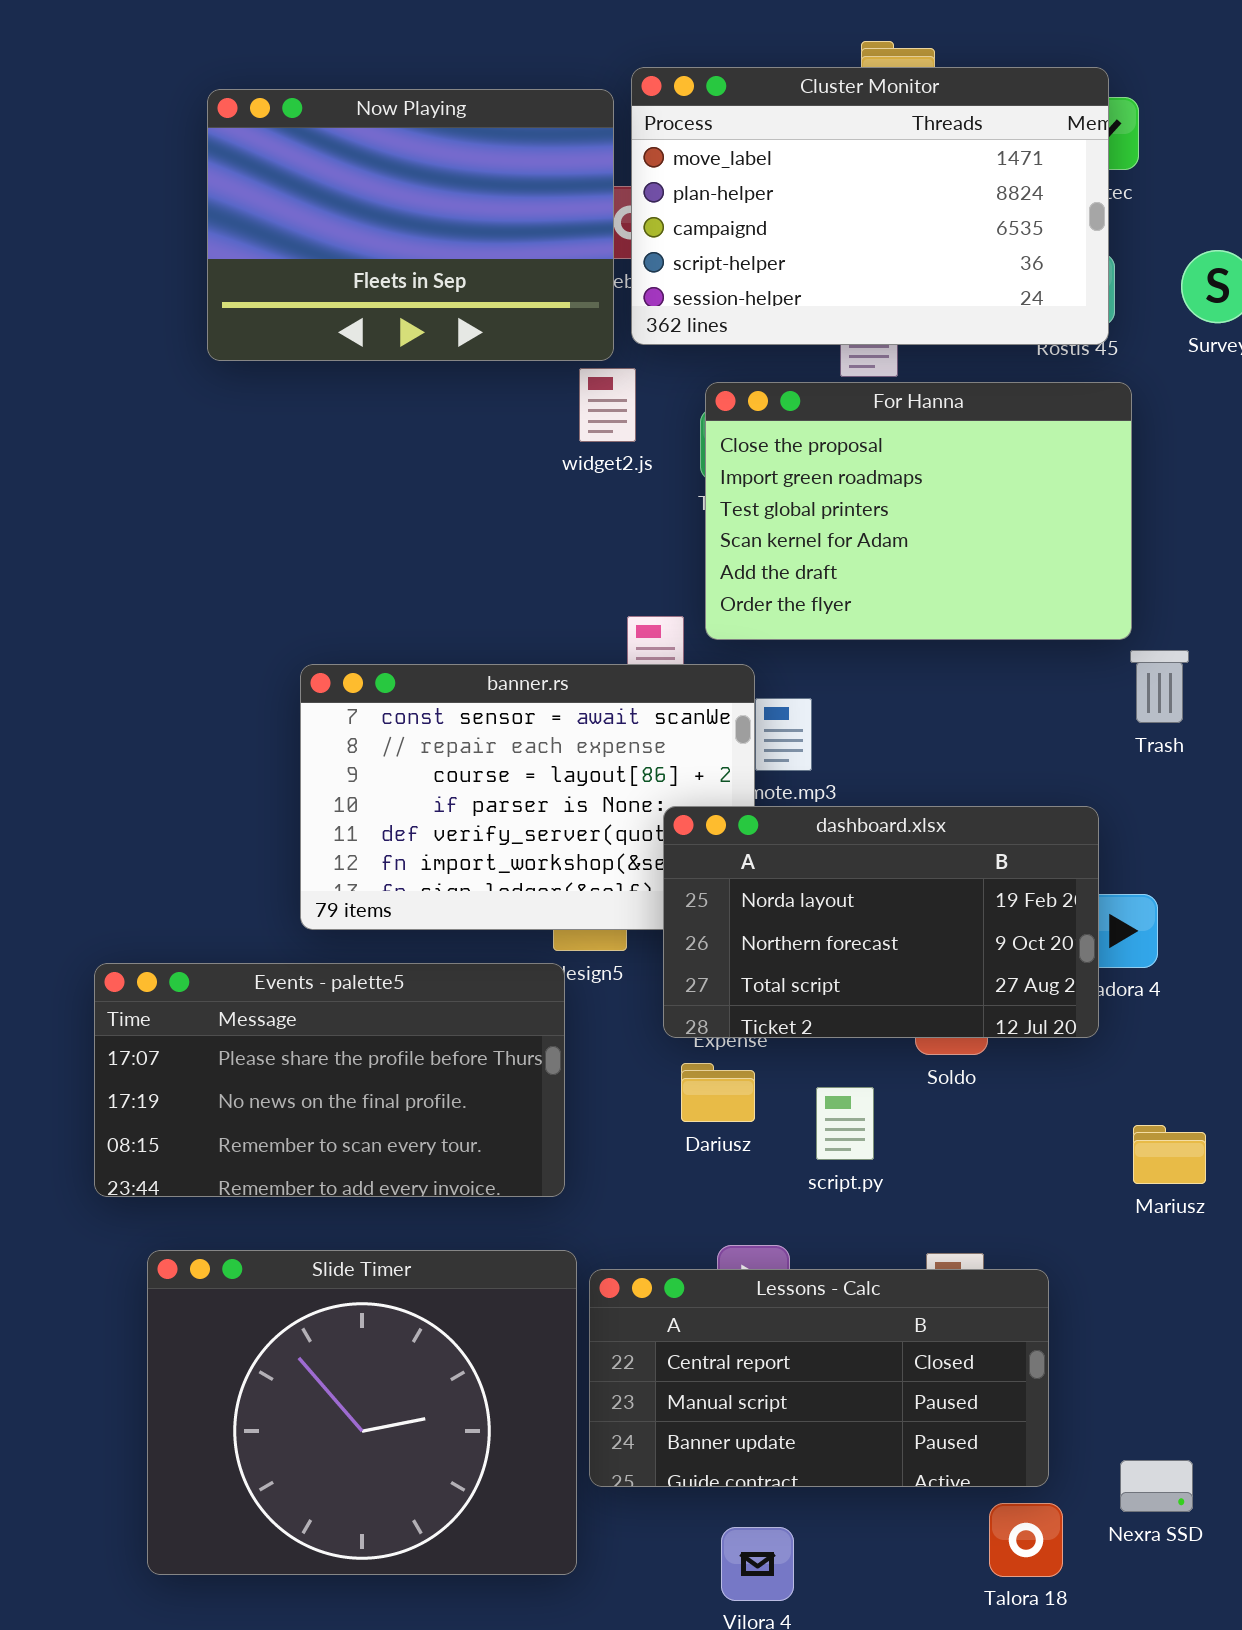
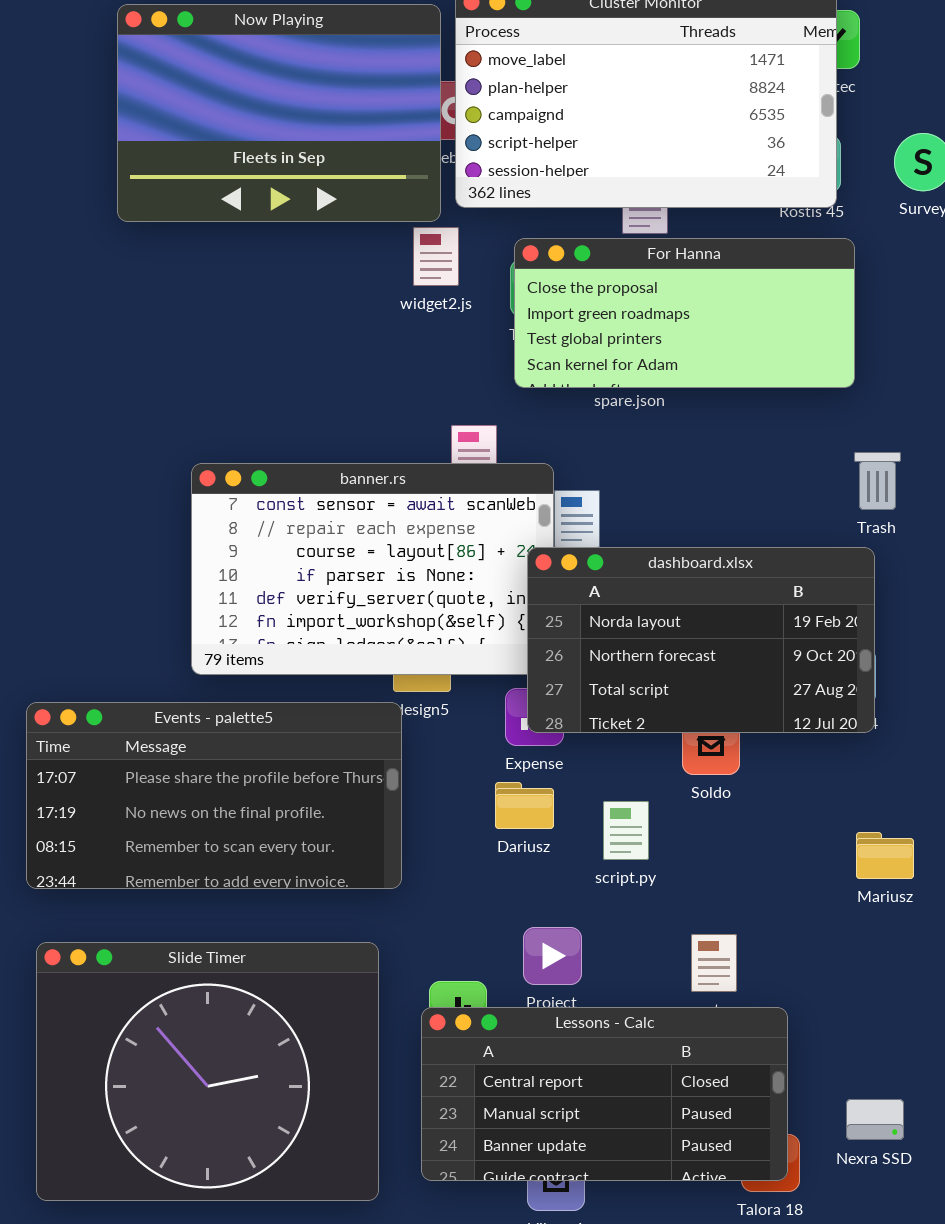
For Hanna: [705,382,1132,640] -> [514,238,855,388], resized
dashboard.xlsx: [663,806,1099,1038] -> [527,547,875,733], moved
Slide Timer: [147,1250,577,1575] -> [36,942,379,1201], moved
Lessons - Calc: [589,1269,1049,1487] -> [421,1007,788,1181], moved

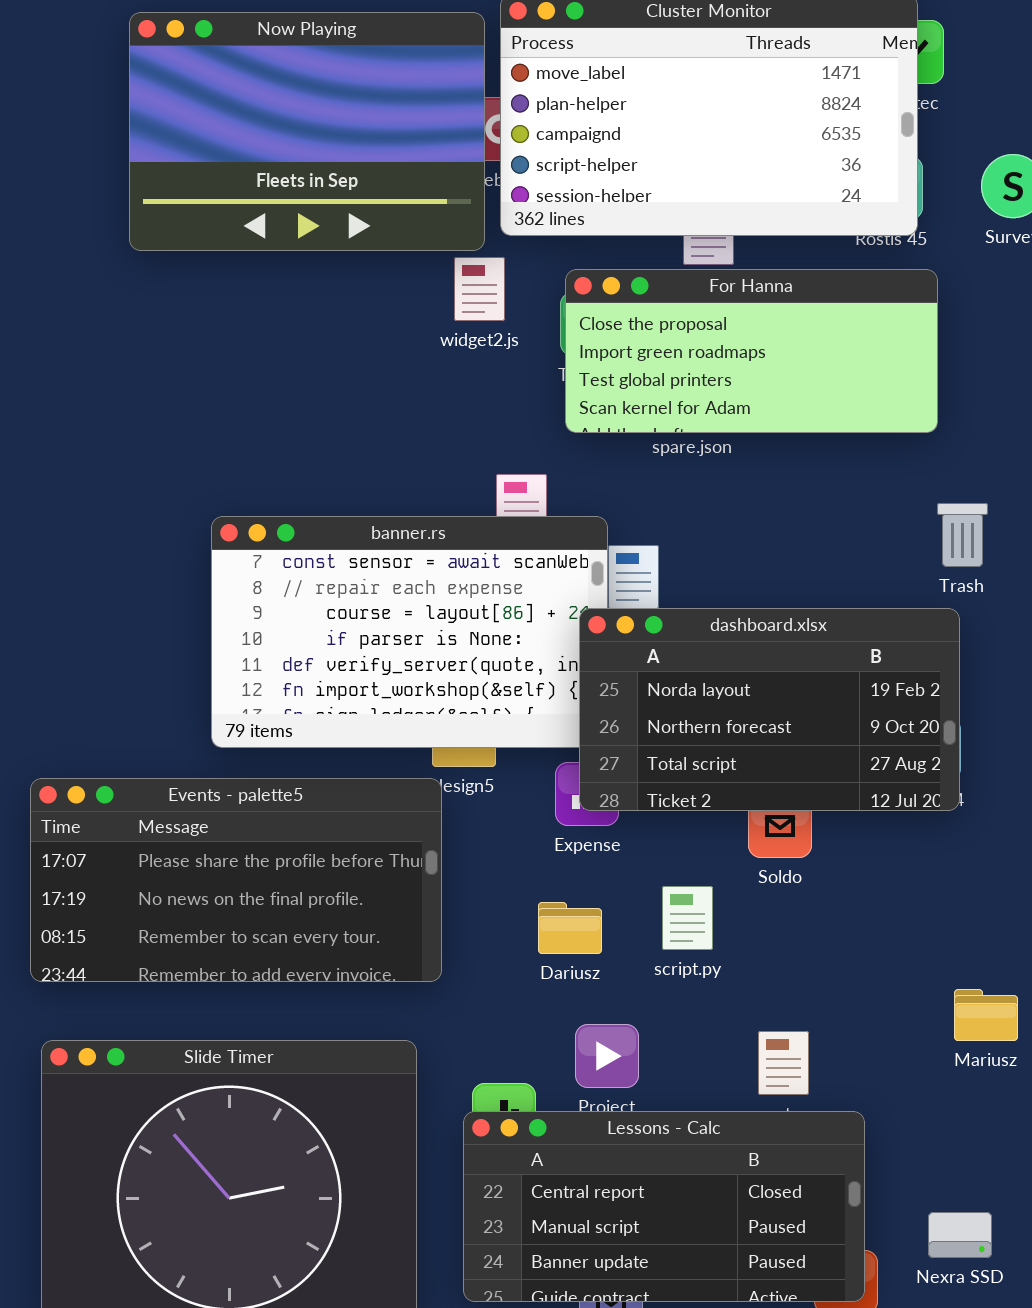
Dariusz: [495,782,554,829] -> [538,902,602,954], moved
Mariusz: [856,832,914,879] -> [954,989,1018,1041], moved

